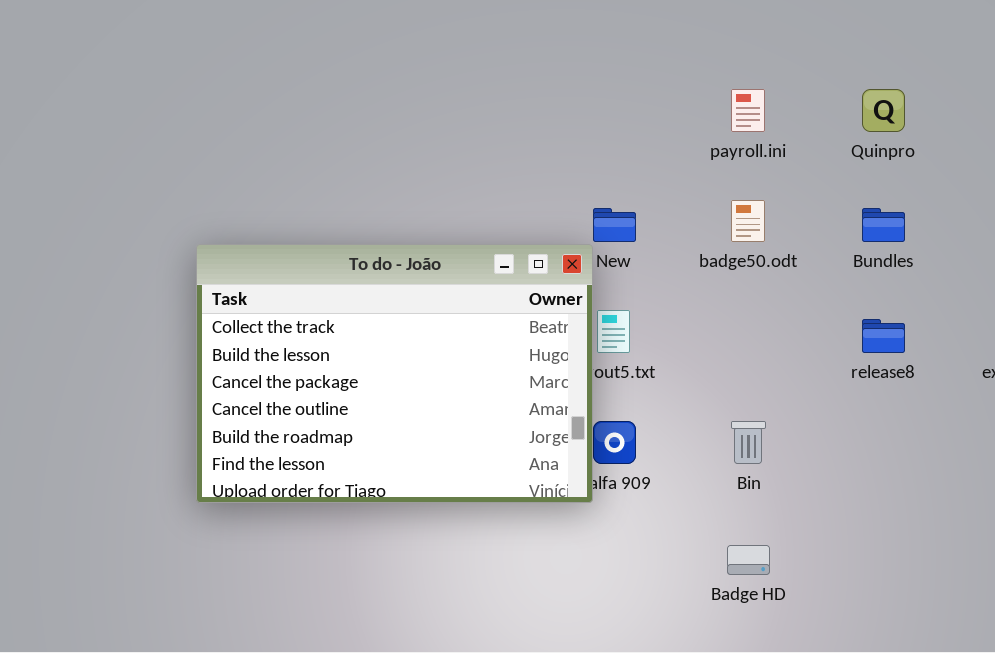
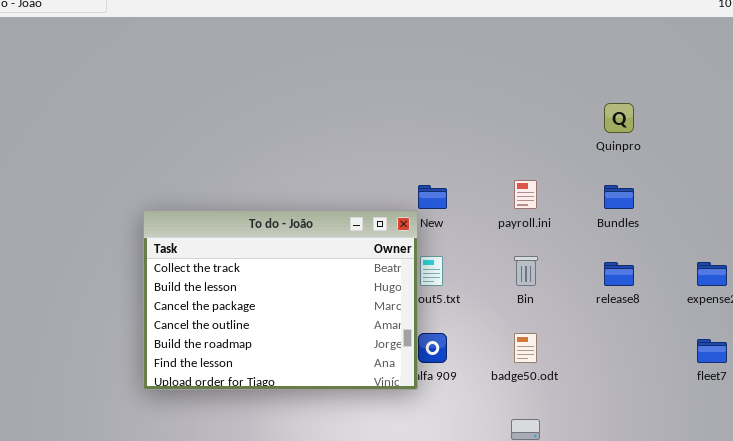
payroll.ini: [731,89,765,132] -> [514,180,537,209], moved
badge50.odt: [731,200,765,242] -> [514,333,537,363], moved
Bin: [731,421,766,464] -> [514,256,538,286], moved

